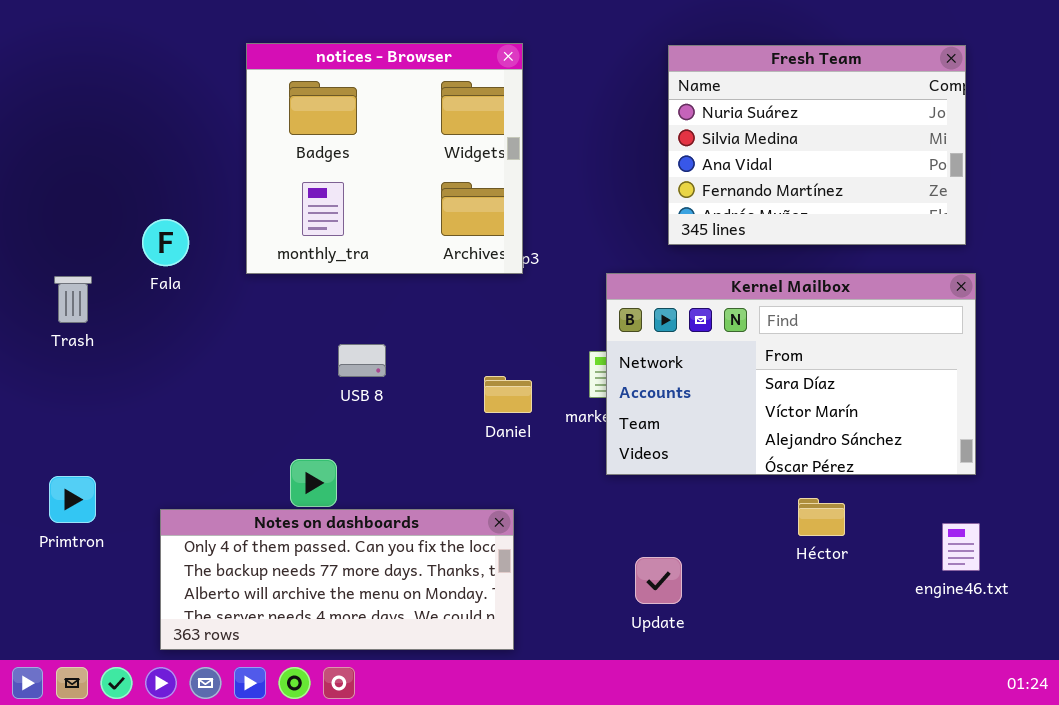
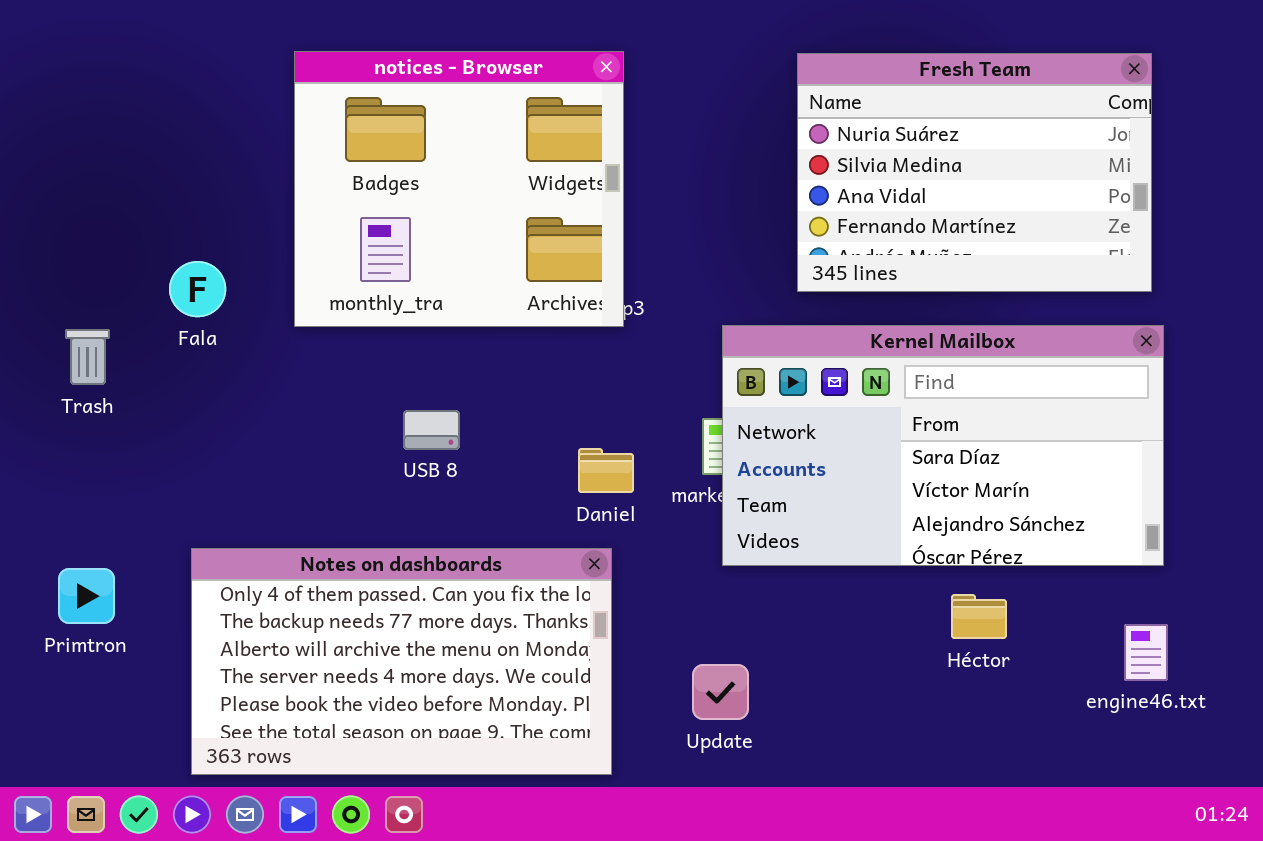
Notes on dashboards: [160,509,514,650] -> [191,548,612,775], resized
Update: [635,557,682,604] -> [692,664,749,720], moved

